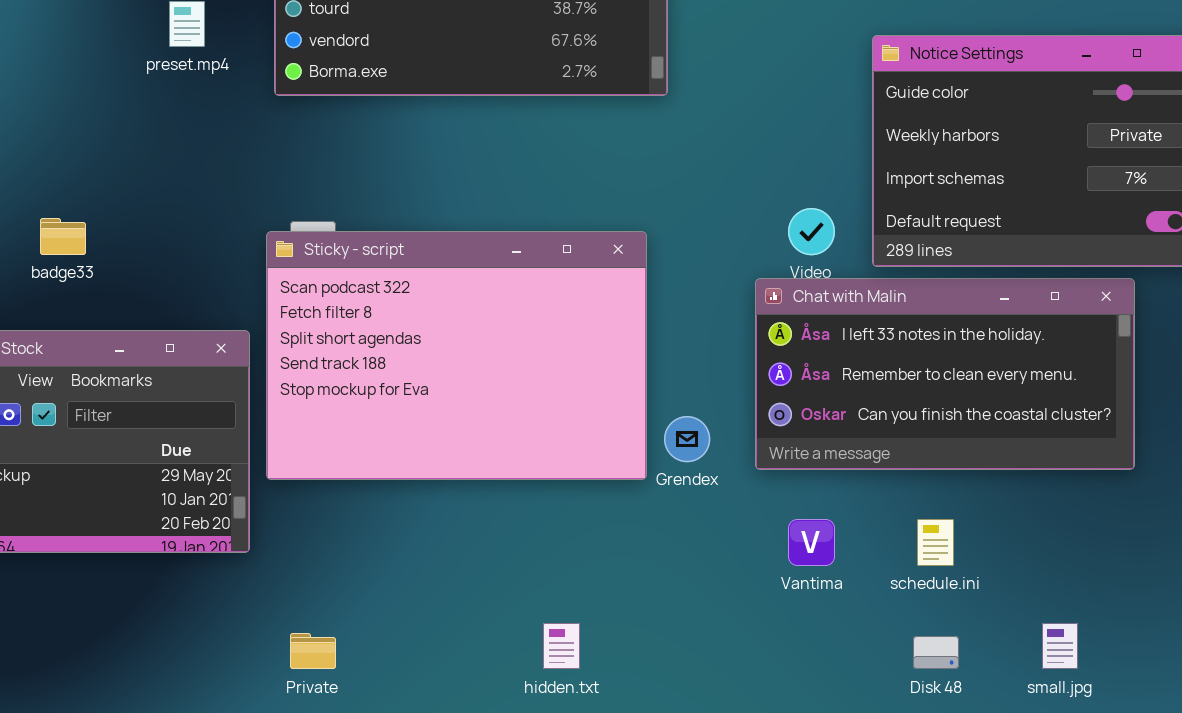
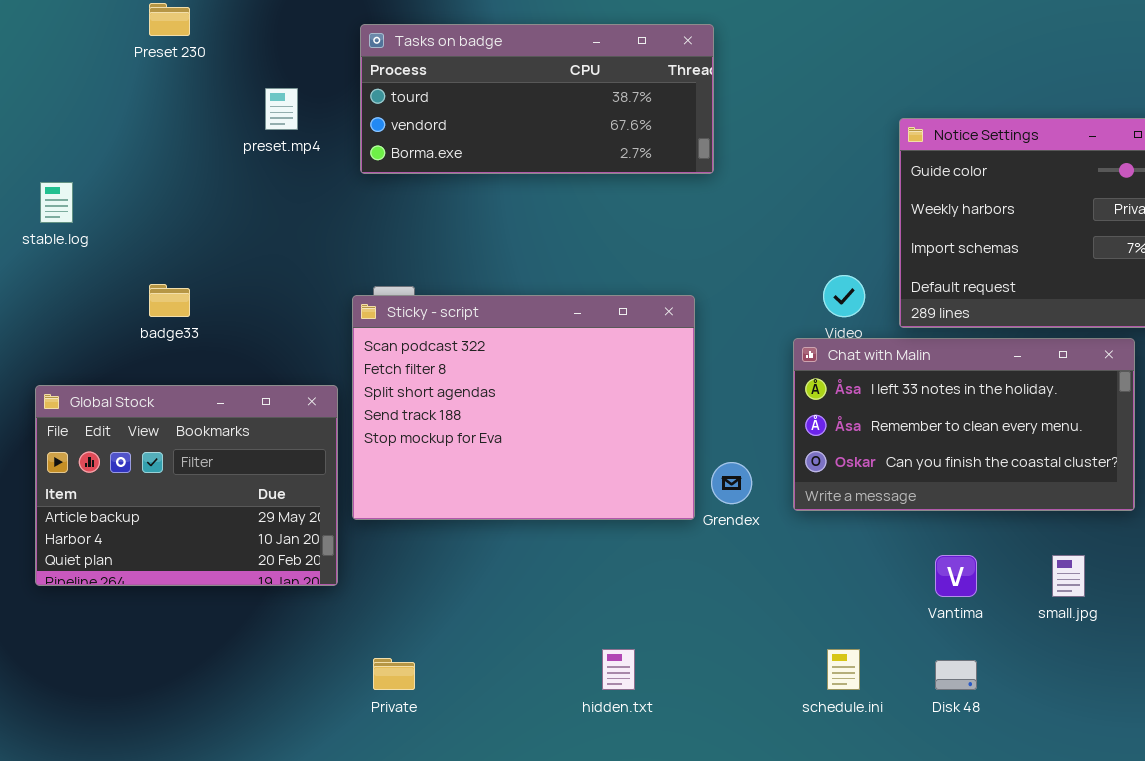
Vantima: [788,519,835,566] -> [935,555,977,597], moved
schedule.ini: [917,519,954,566] -> [827,649,860,690], moved
small.jpg: [1042,623,1078,669] -> [1052,555,1085,597], moved

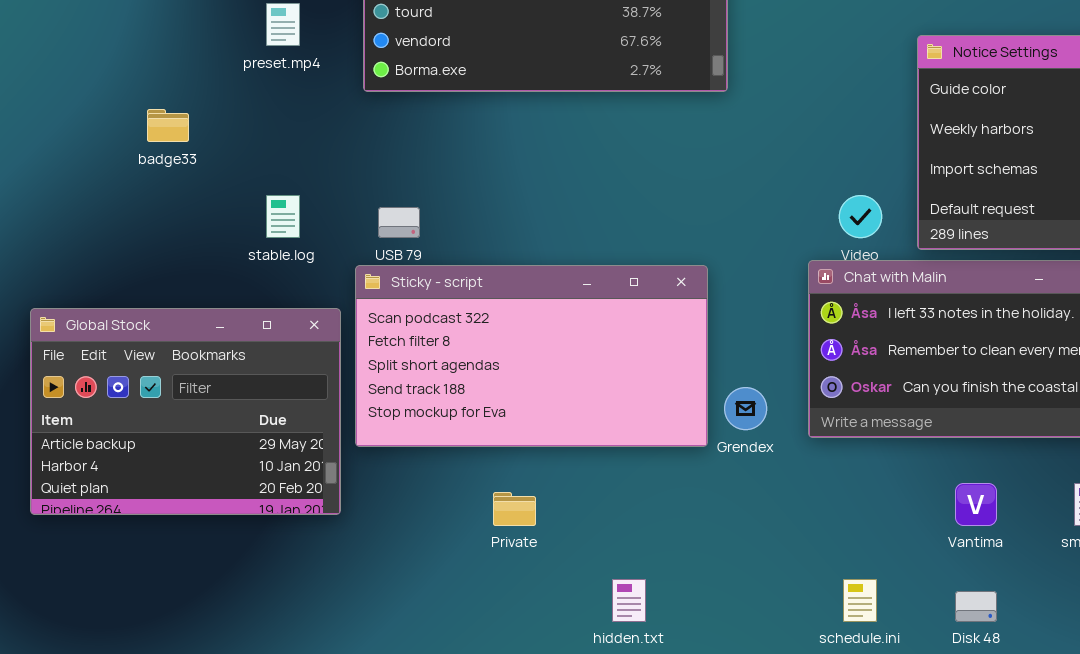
stable.log: [40,182,73,223] -> [266,195,300,238], moved
badge33: [149,284,190,317] -> [147,109,189,142], moved
Sticky - script: [352,295,695,520] -> [355,265,708,447], resized
Private: [373,658,415,690] -> [493,492,536,526], moved

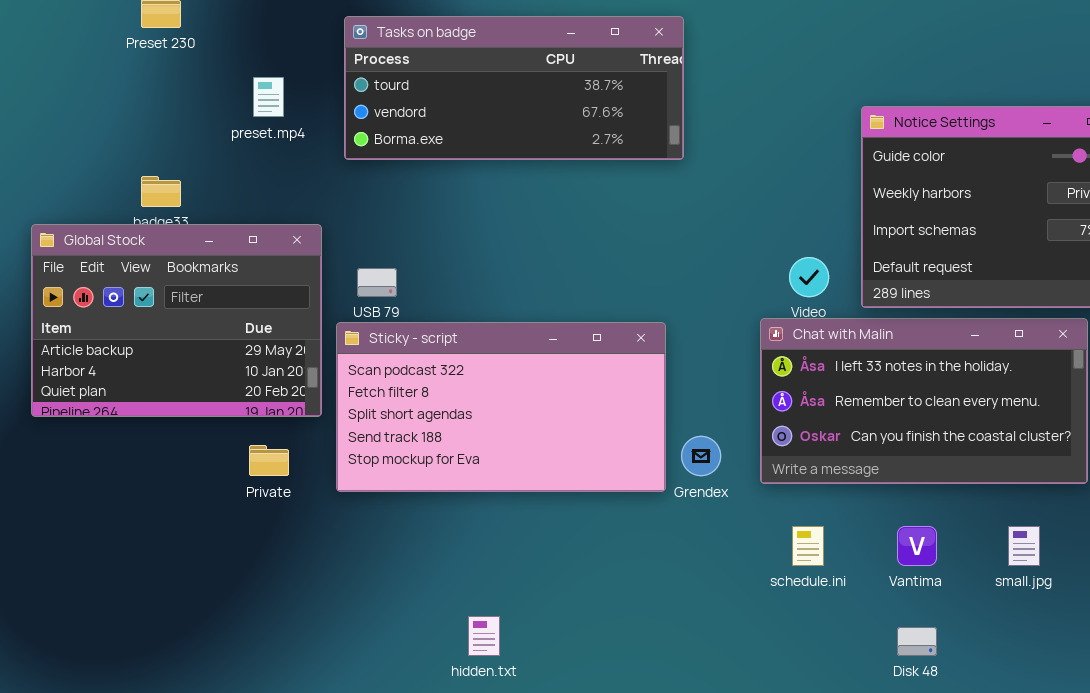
Global Stock: [30,308,341,515] -> [31,224,322,417], moved
Private: [493,492,536,526] -> [249,445,289,476], moved
hidden.txt: [612,579,646,622] -> [468,616,500,656], moved
schedule.ini: [843,579,877,622] -> [792,526,824,566], moved

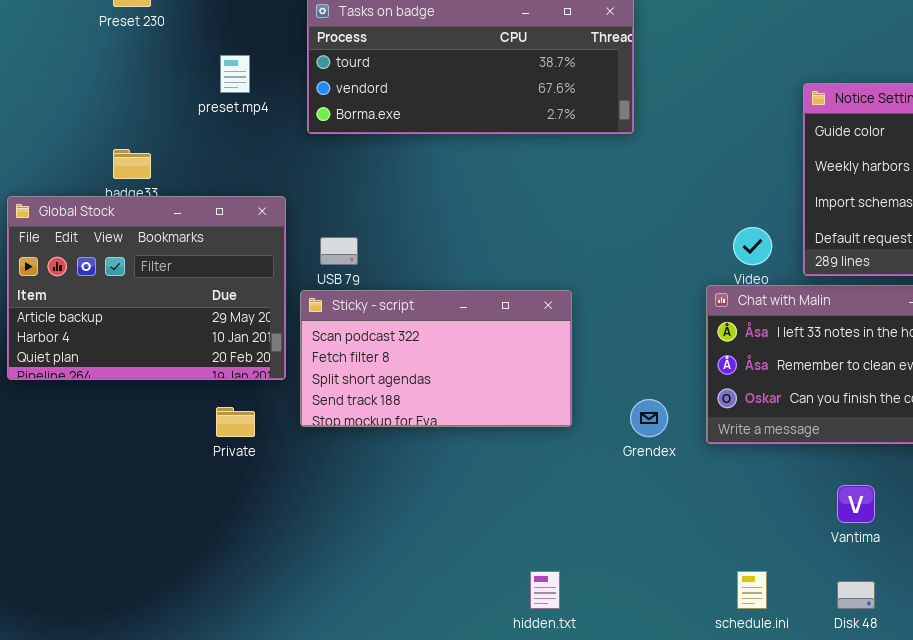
Sticky - script: [336,322,666,492] -> [300,290,572,427], resized
schedule.ini: [792,526,824,566] -> [737,571,767,609], moved
hidden.txt: [468,616,500,656] -> [530,571,560,609], moved

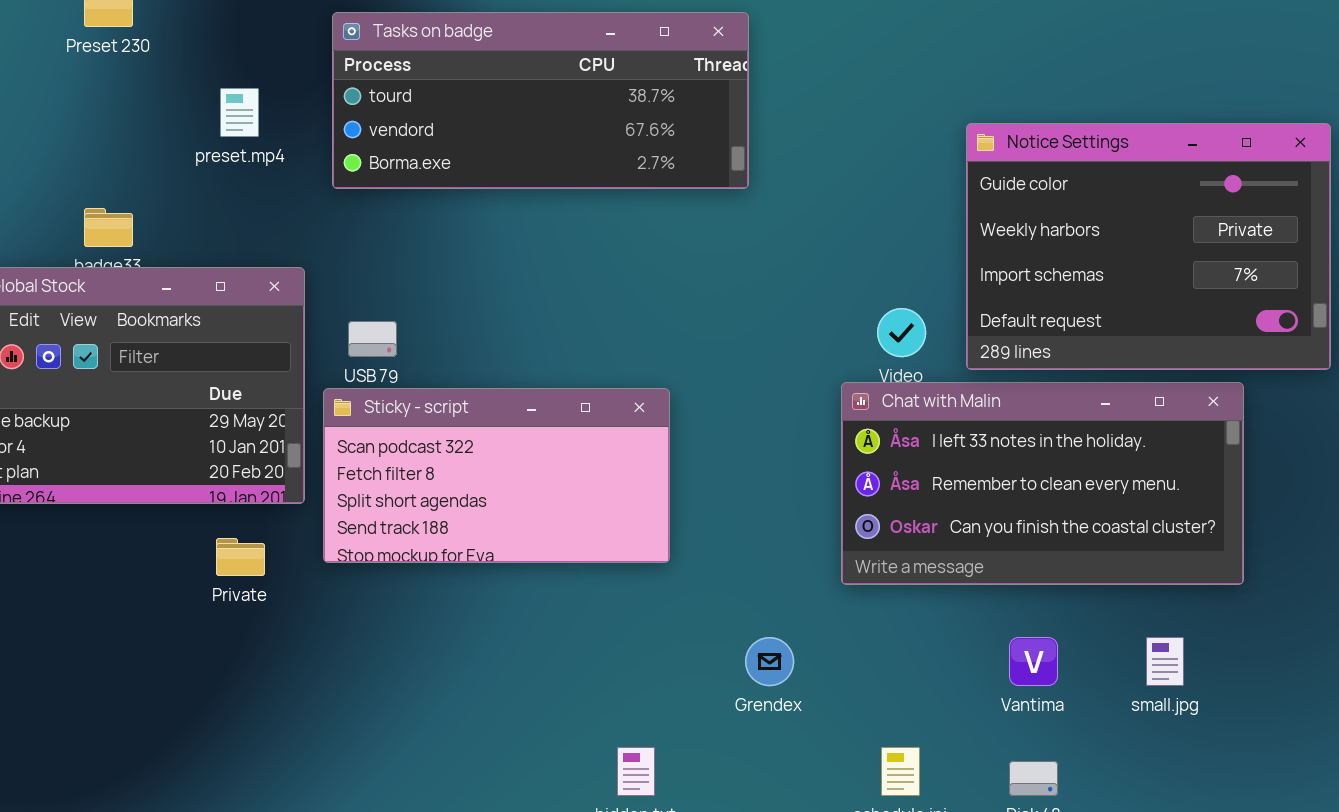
Grendex: [630,399,668,437] -> [745,637,794,686], moved

